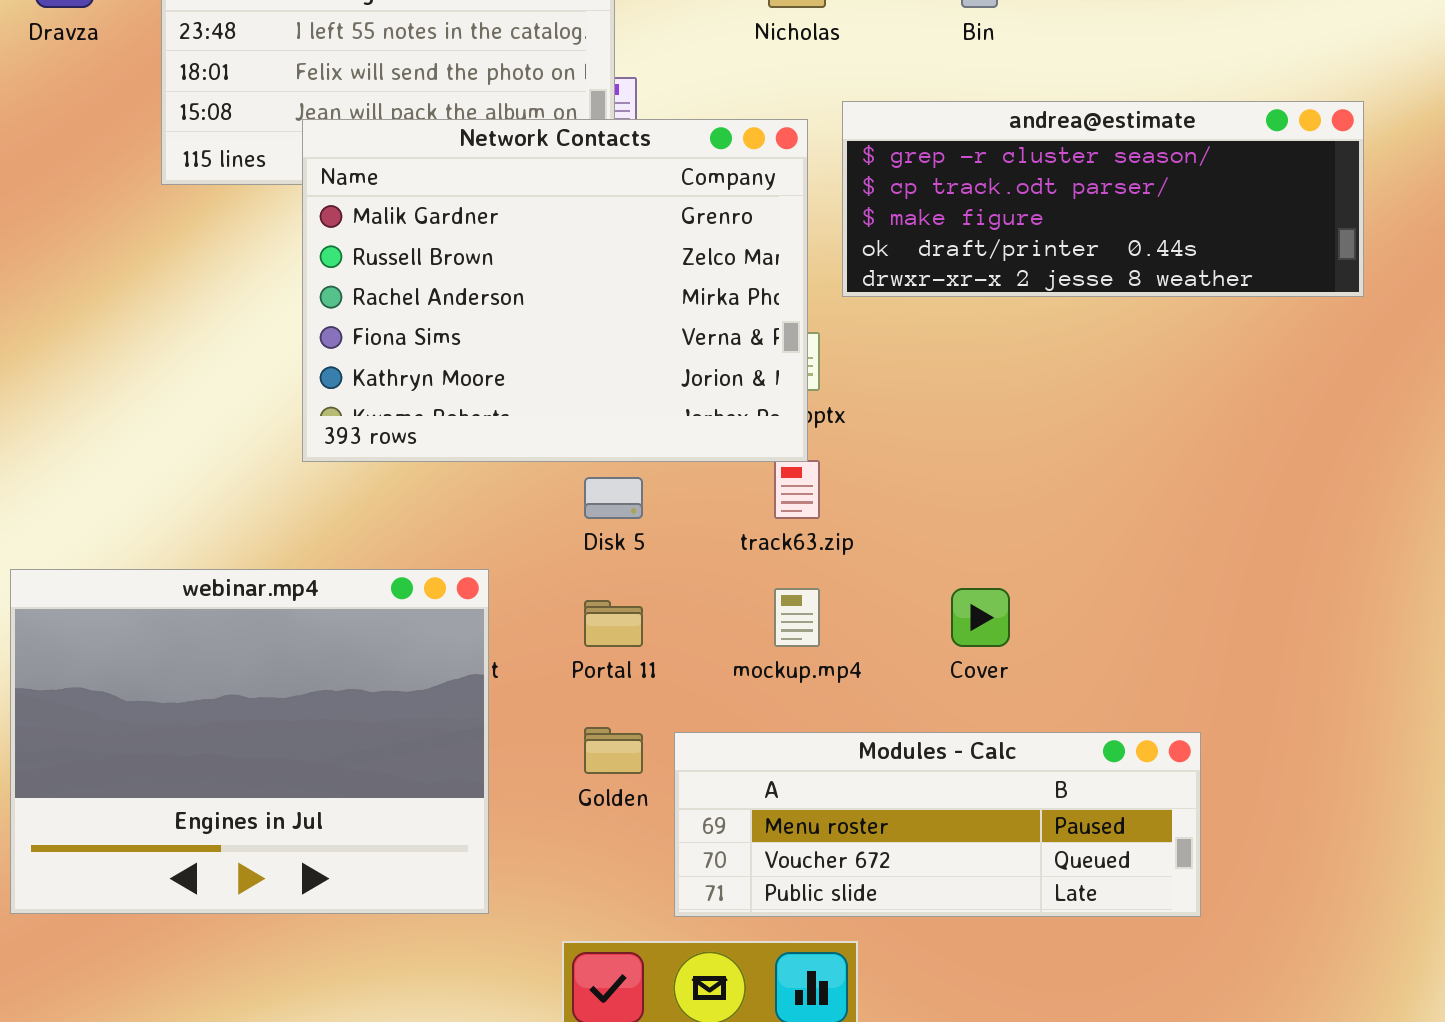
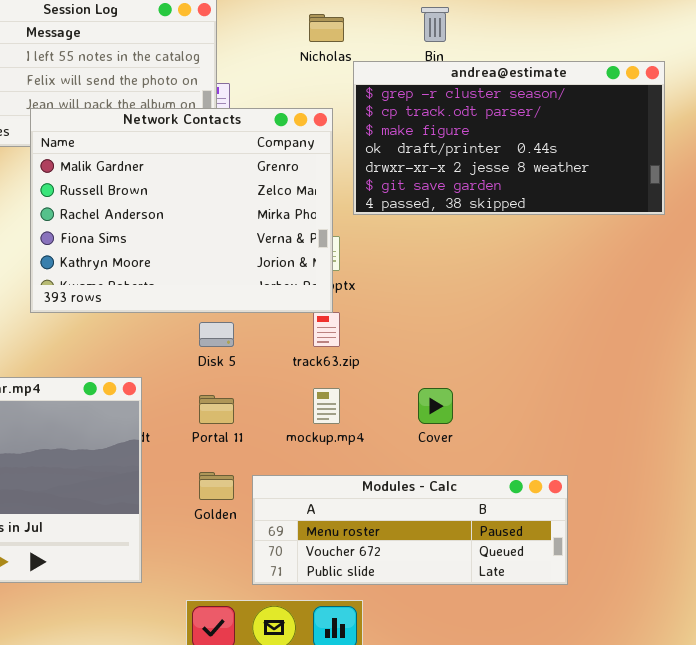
andrea@estimate: [842,101,1364,297] -> [353,61,665,215], resized

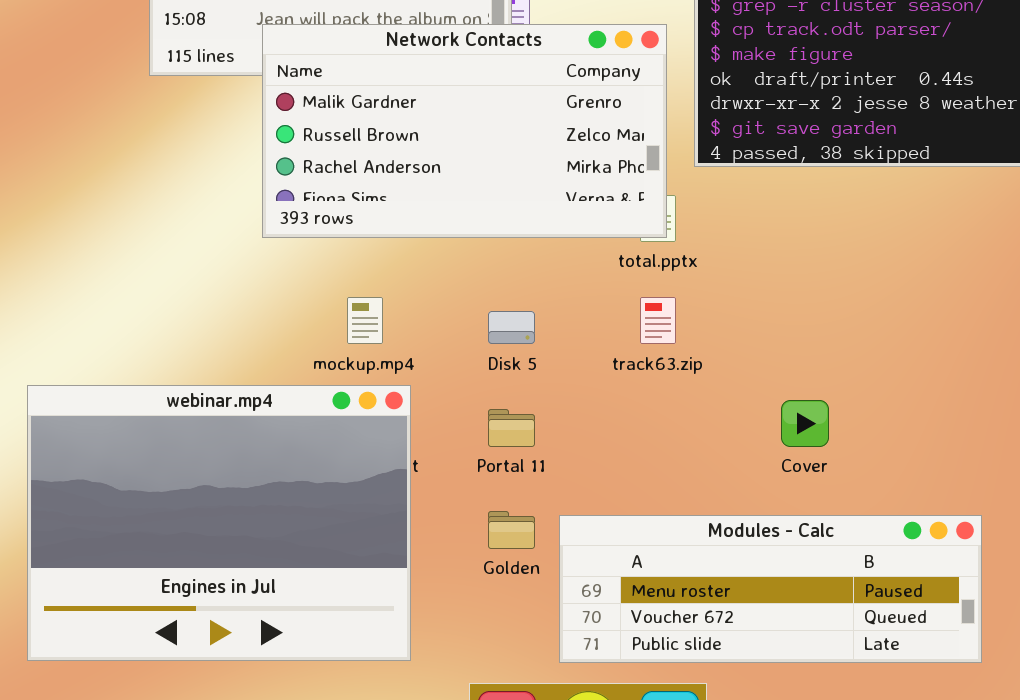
Network Contacts: [30,108,333,313] -> [262,24,667,238], resized
mockup.mp4: [313,388,340,424] -> [347,297,383,344], moved

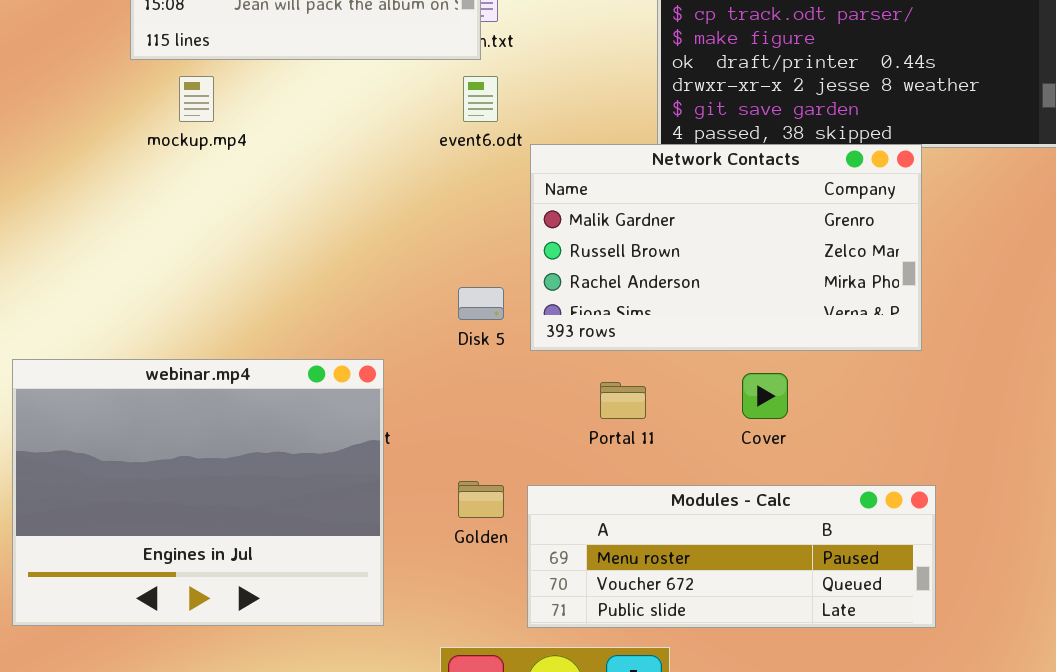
Network Contacts: [262,24,667,238] -> [530,144,922,351], moved
mockup.mp4: [347,297,383,344] -> [179,76,214,122], moved
Portal 11: [488,409,535,447] -> [600,382,646,419], moved

